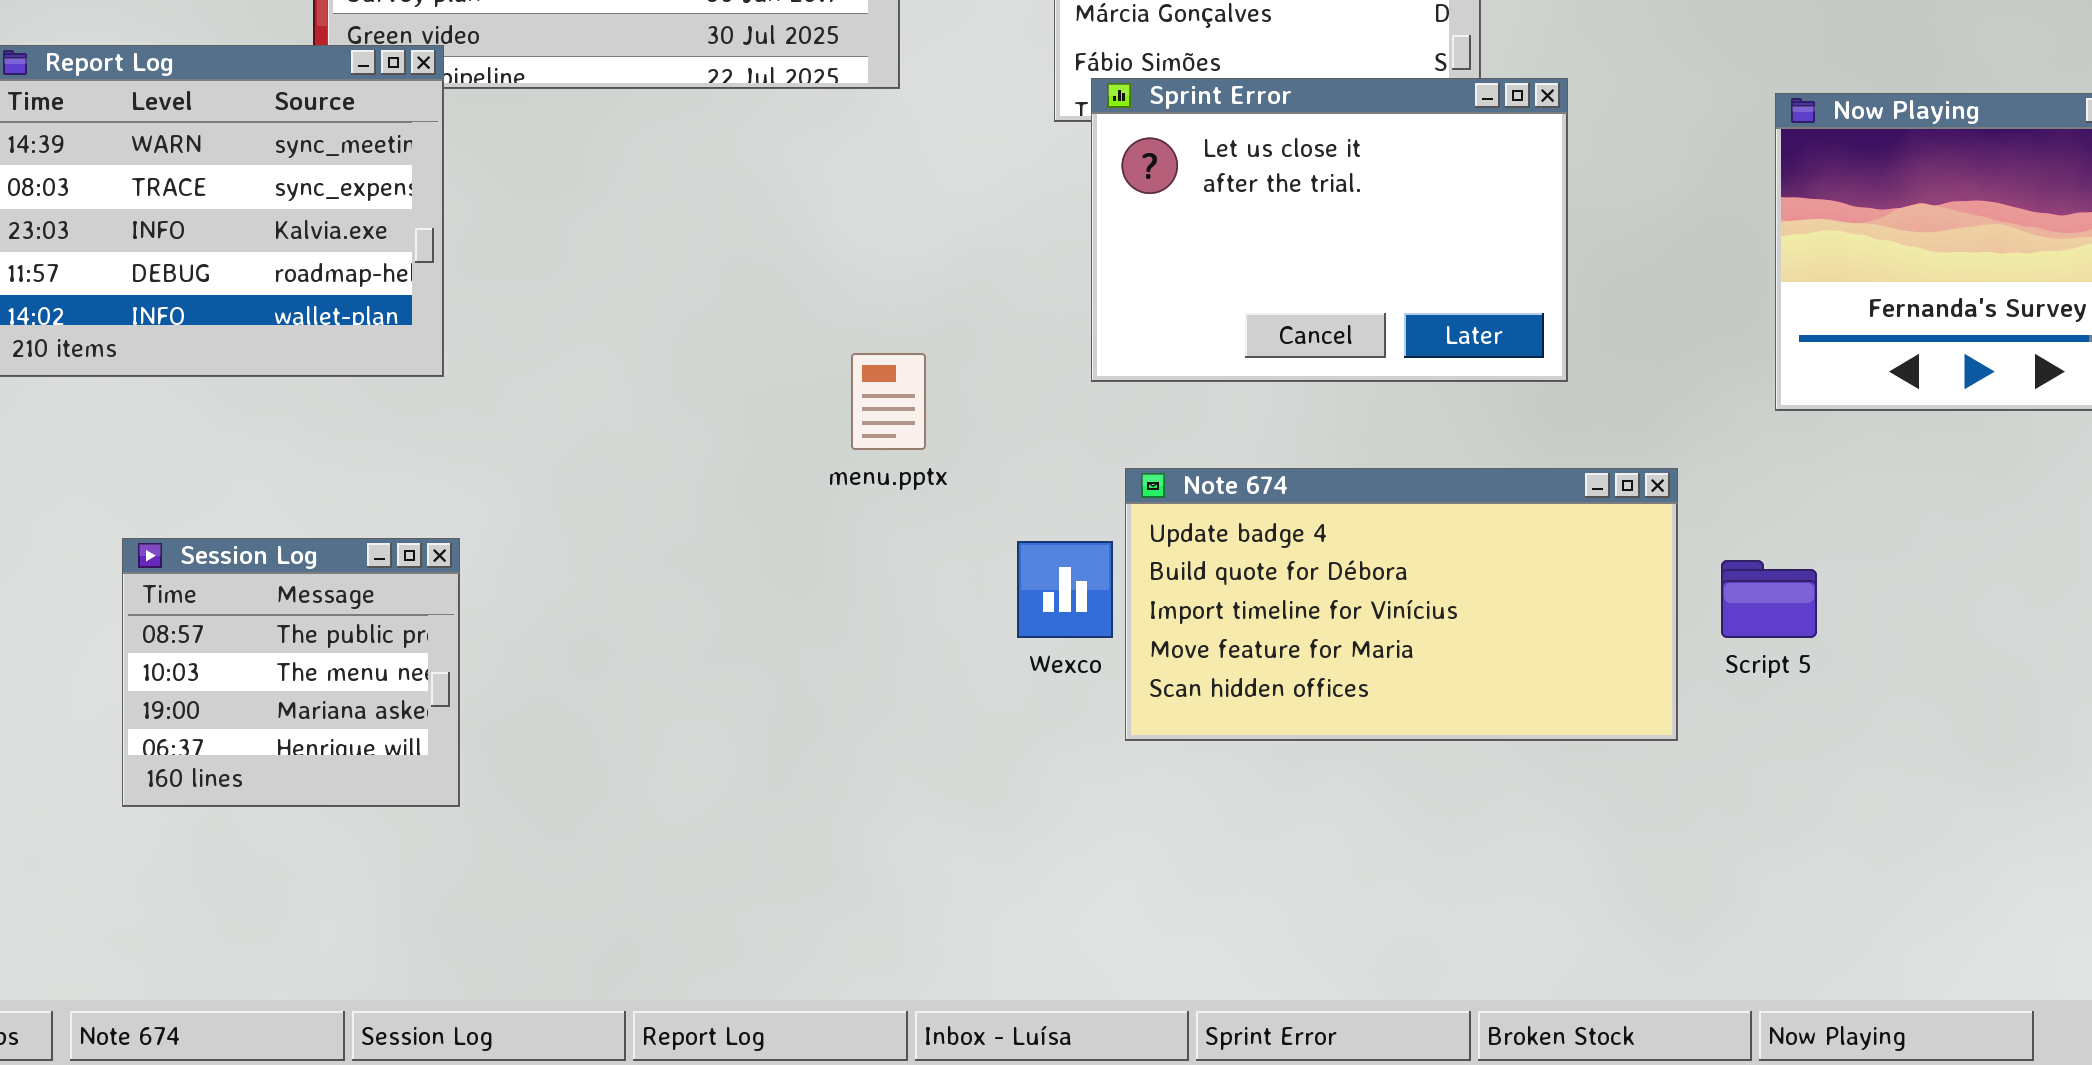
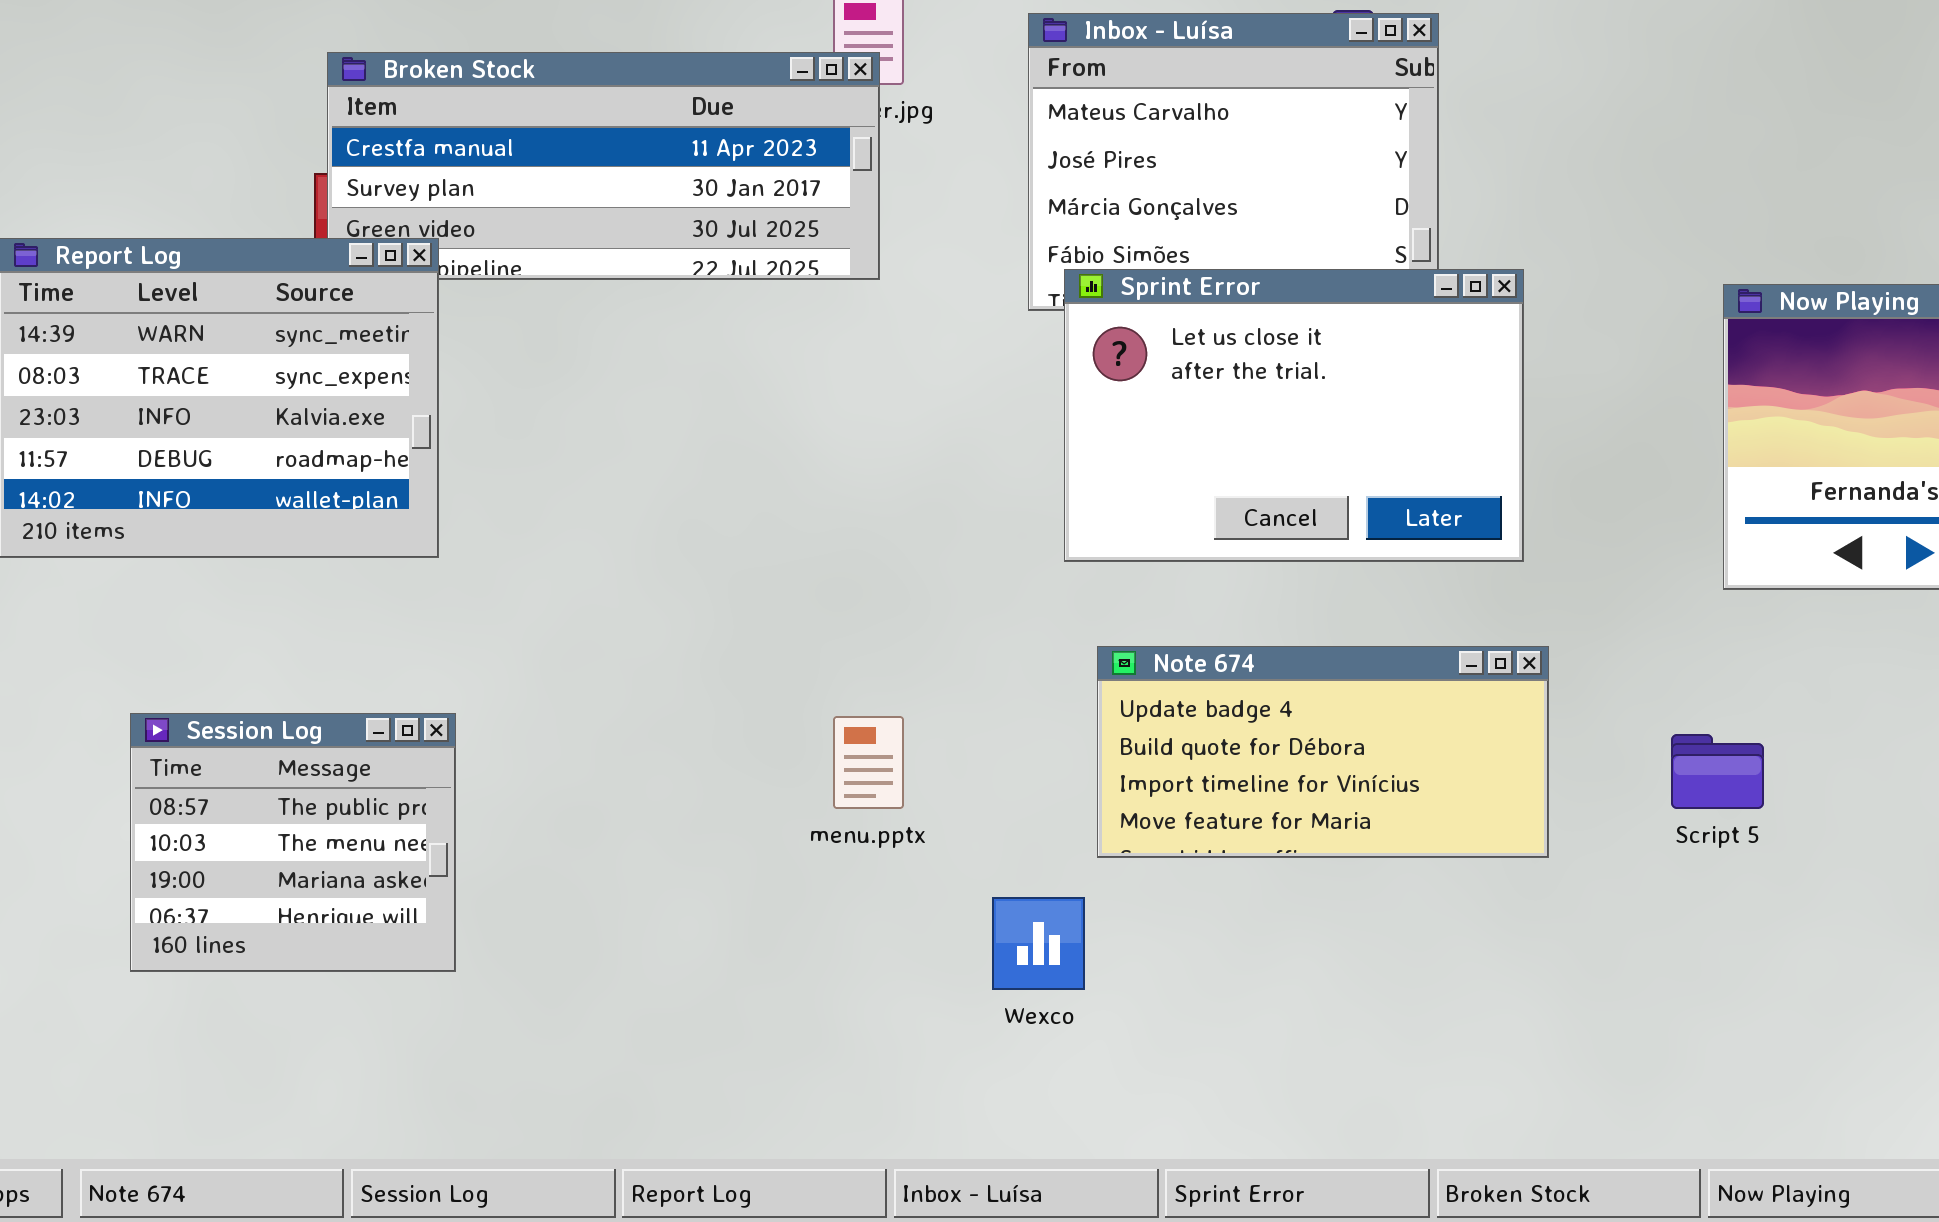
menu.pptx: [851,353,926,450] -> [833,716,904,809], moved
Note 674: [1125,468,1678,741] -> [1097,646,1549,858], resized
Wexco: [1017,541,1113,638] -> [992,897,1085,990], moved

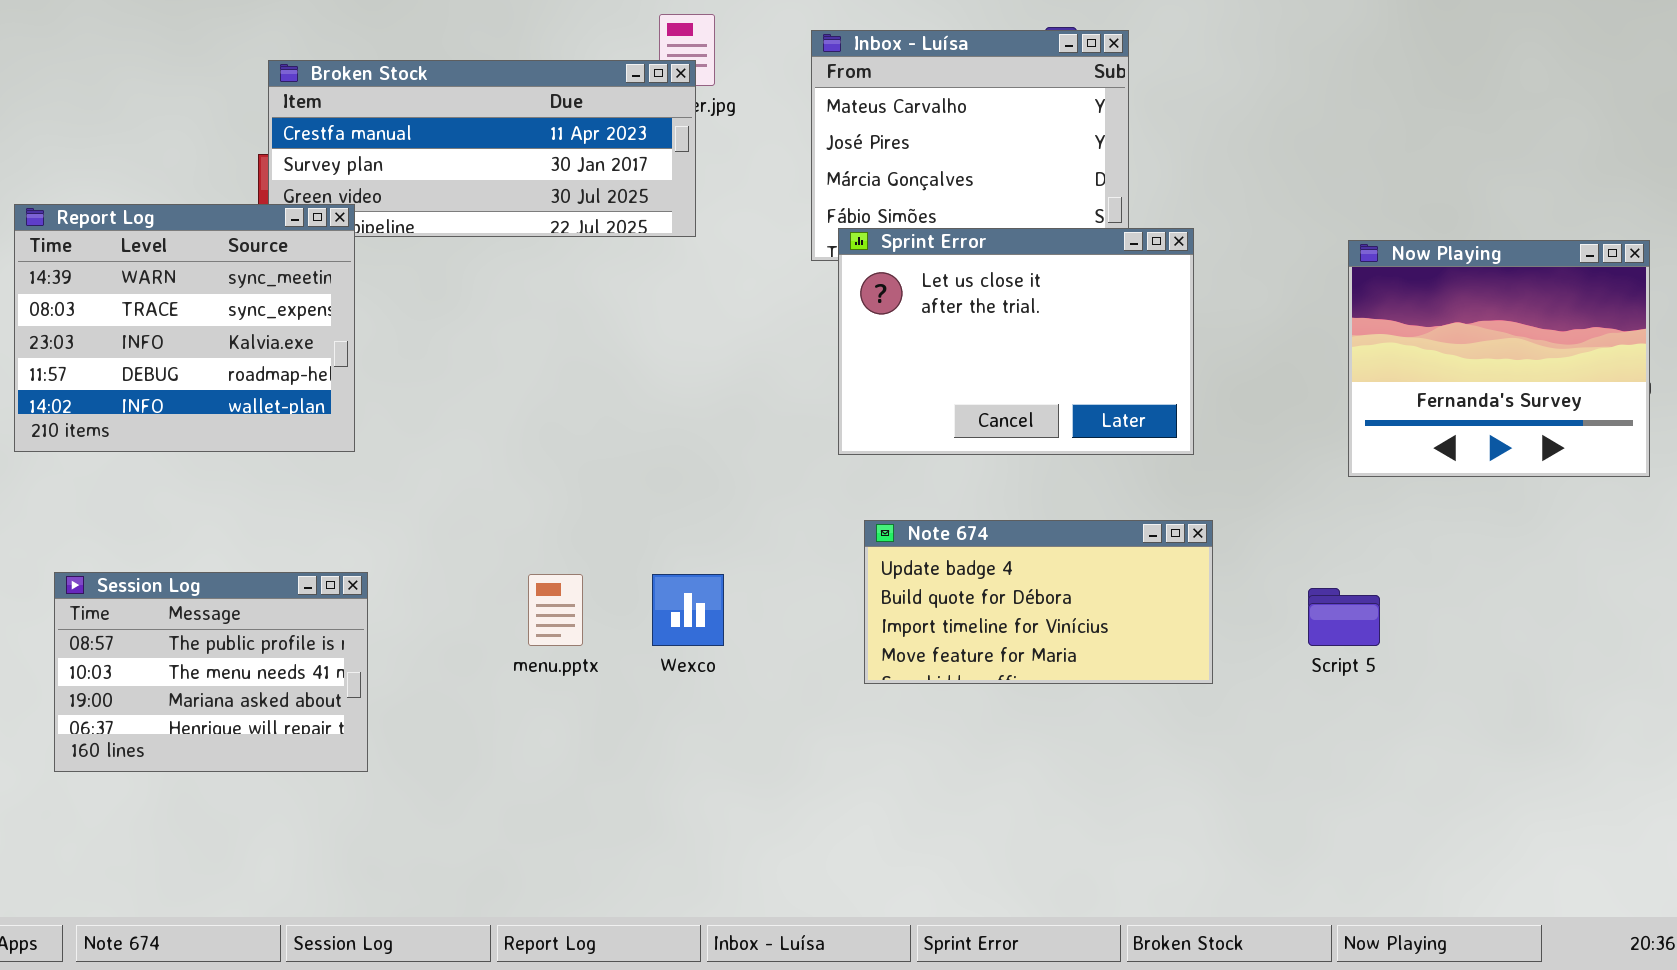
Session Log: [130,713,456,972] -> [54,572,368,772], resized
menu.pptx: [833,716,904,809] -> [528,574,583,646], moved
Wexco: [992,897,1085,990] -> [652,574,724,646], moved

